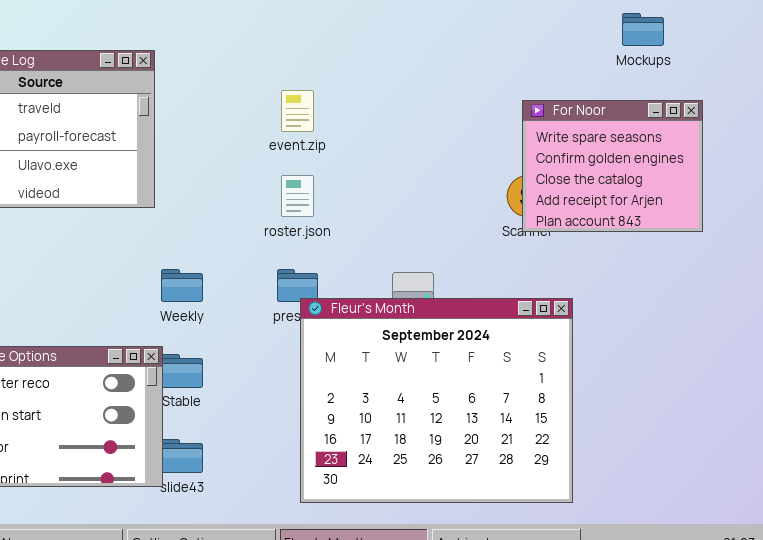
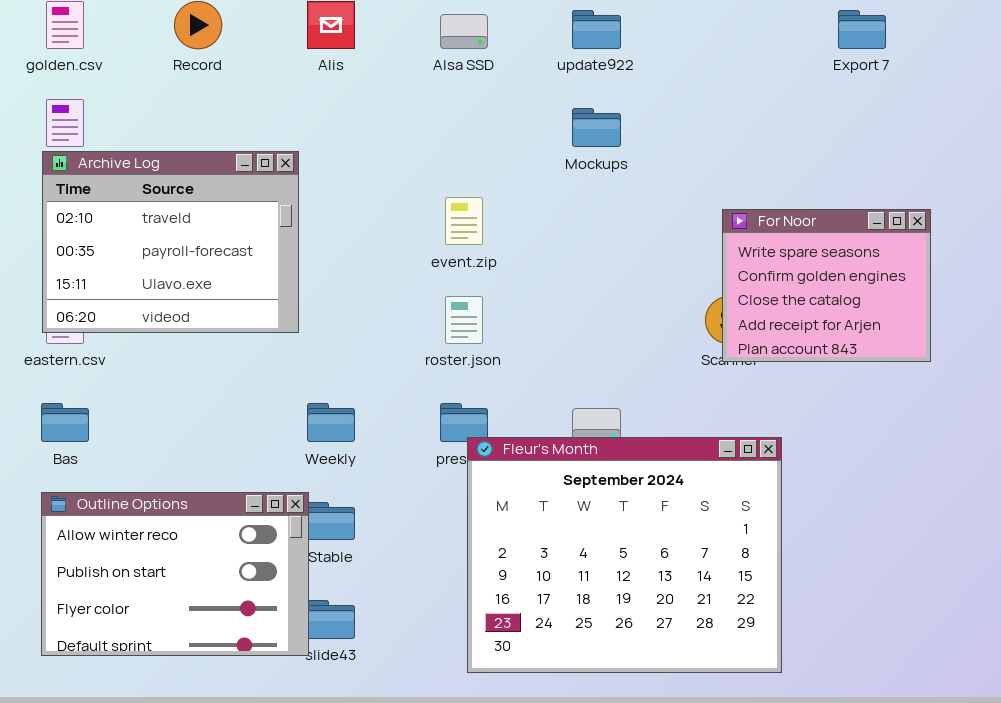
Mockups: [622,13,664,46] -> [572,108,621,147], moved

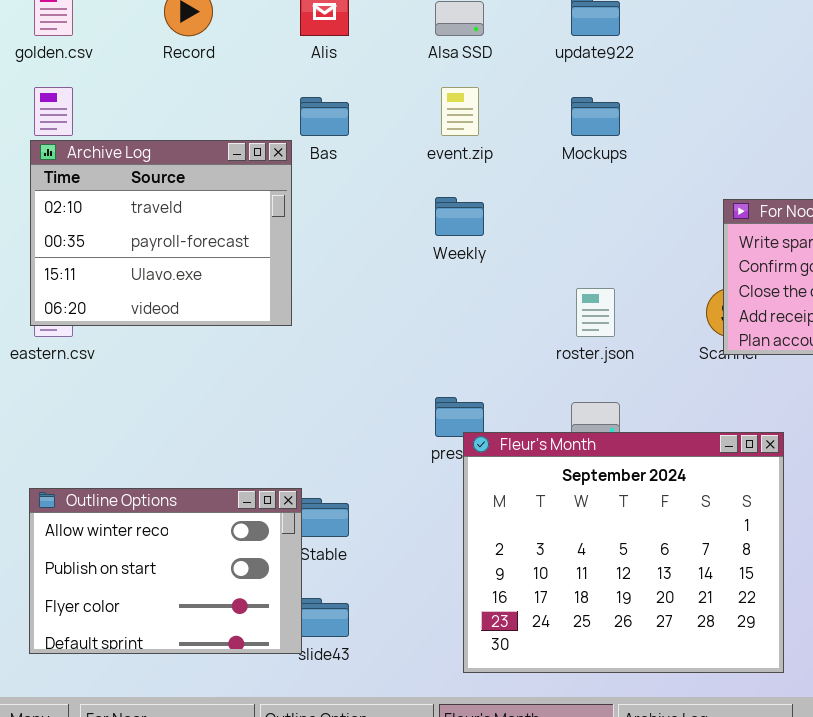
event.zip: [445,197,483,245] -> [441,87,479,136], moved
roster.json: [445,296,483,344] -> [576,288,615,337], moved
Bas: [41,403,89,442] -> [300,97,349,136], moved
Weekly: [307,403,355,442] -> [435,197,484,236], moved

